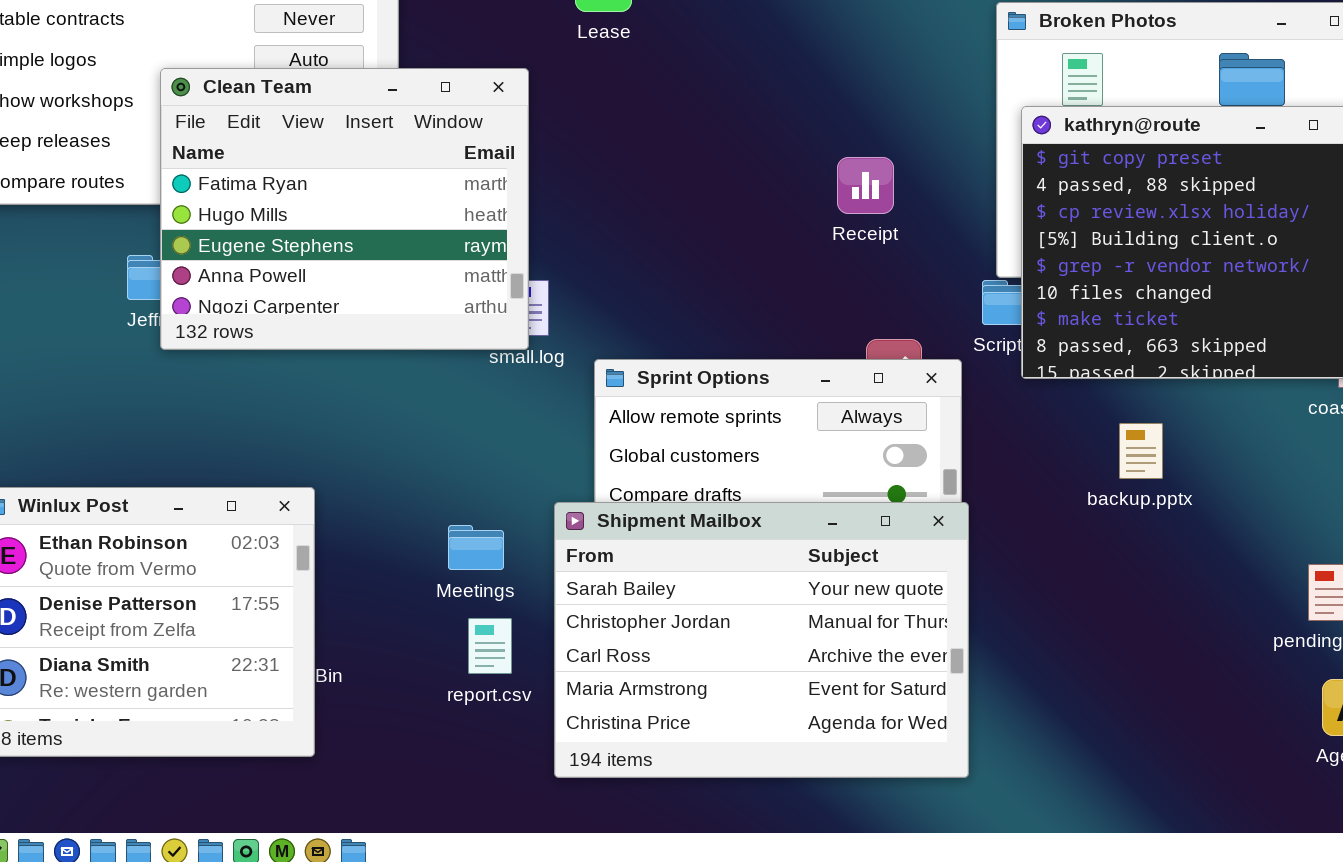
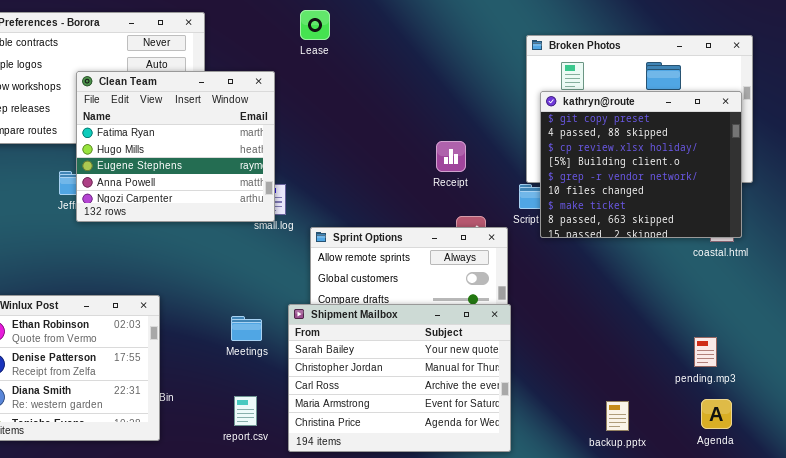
Receipt: [837,157,894,214] -> [436,141,466,172], moved
backup.pptx: [1119,423,1163,479] -> [606,401,629,431], moved
report.csv: [468,618,512,674] -> [234,396,257,426], moved

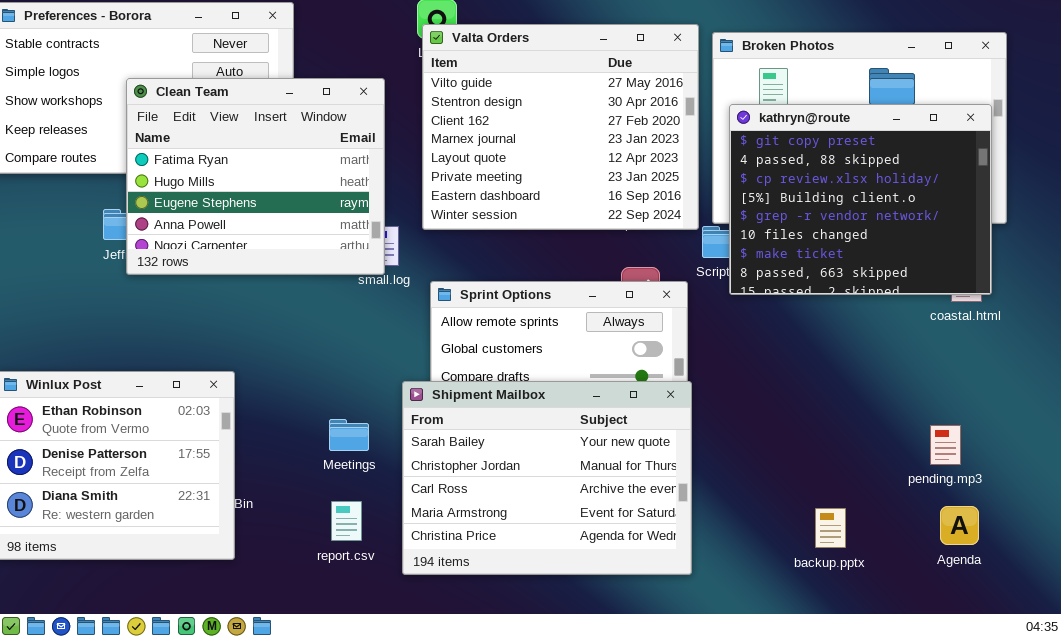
Valta Orders: none -> [422,24,699,230], opened
Meetings: [231,316,262,341] -> [329,419,369,451], moved

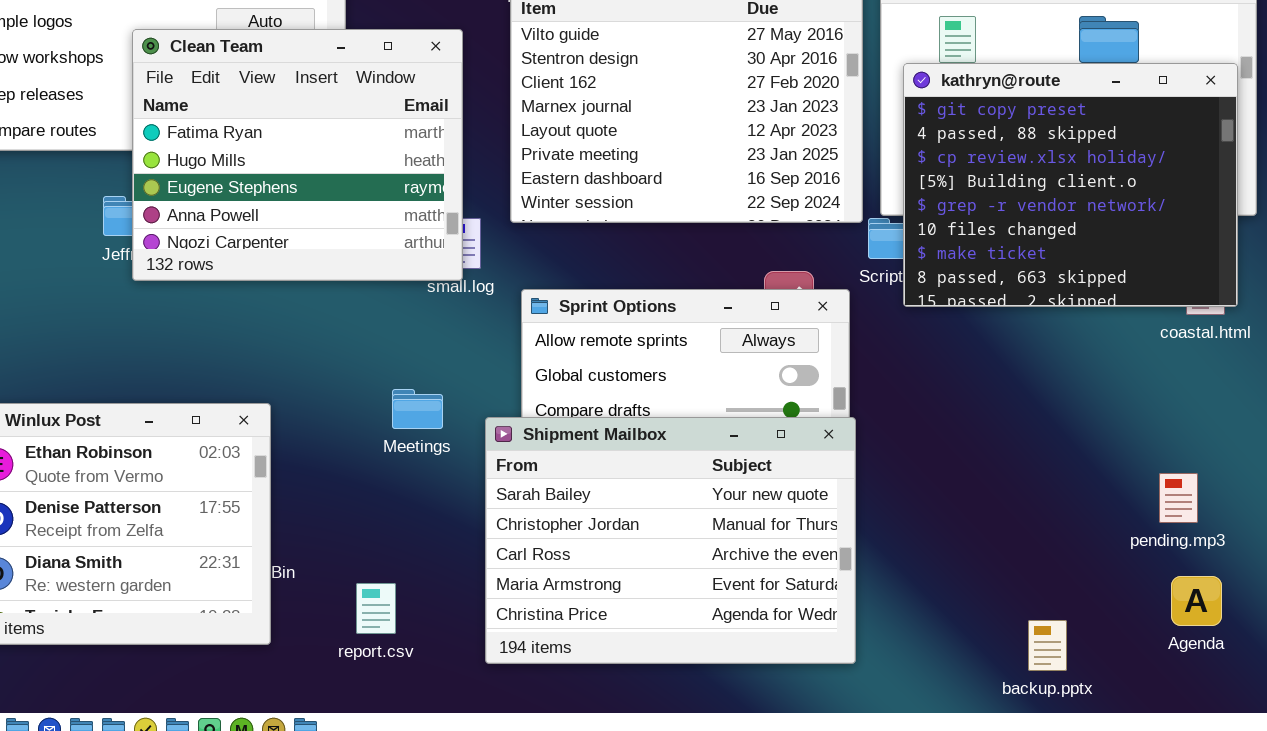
Meetings: [329,419,369,451] -> [392,389,443,429], moved
report.csv: [331,501,362,541] -> [356,583,396,634], moved
backup.pptx: [815,508,846,548] -> [1028,620,1067,671], moved

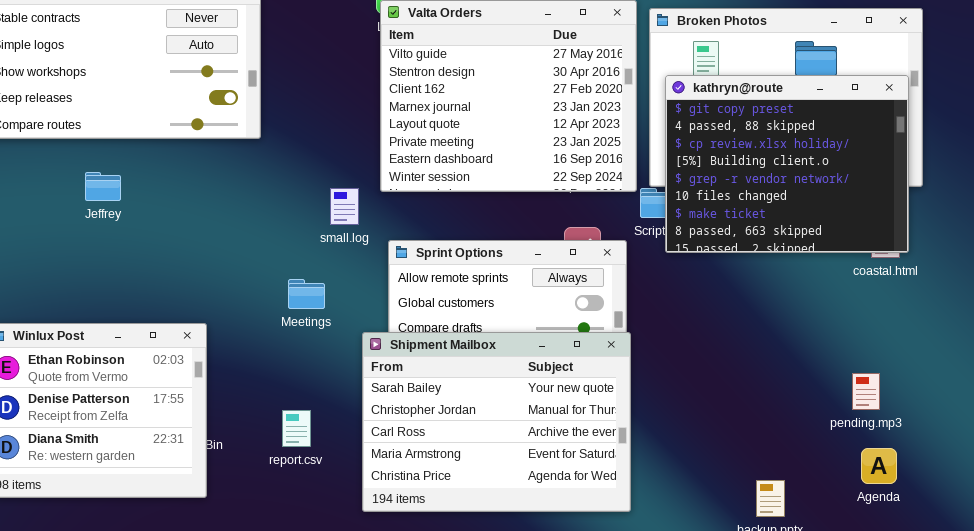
Clean Team: [132,29,463,281] -> none, closed
Meetings: [392,389,443,429] -> [288,279,325,309], moved
report.csv: [356,583,396,634] -> [282,410,311,447], moved

